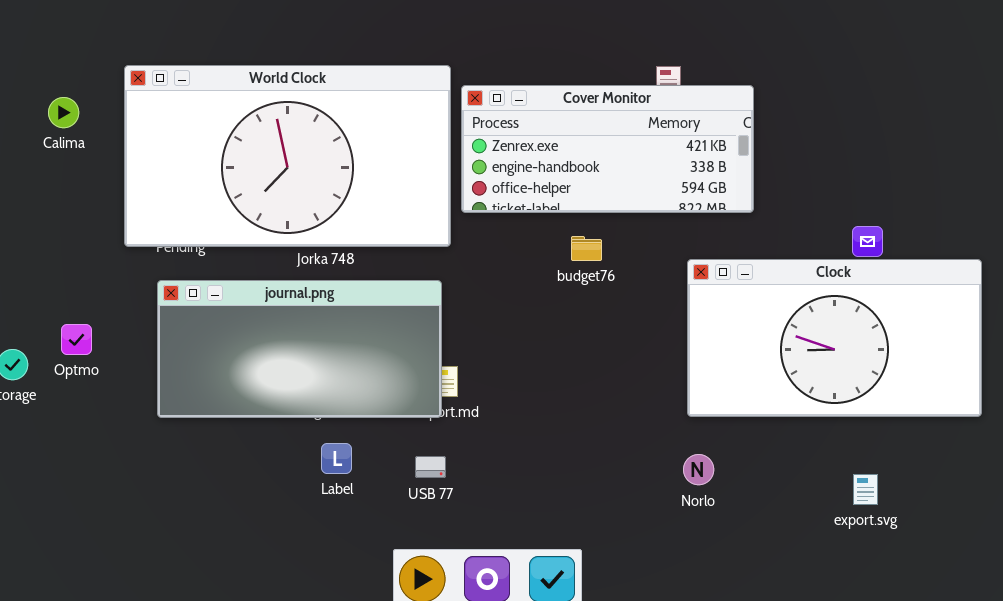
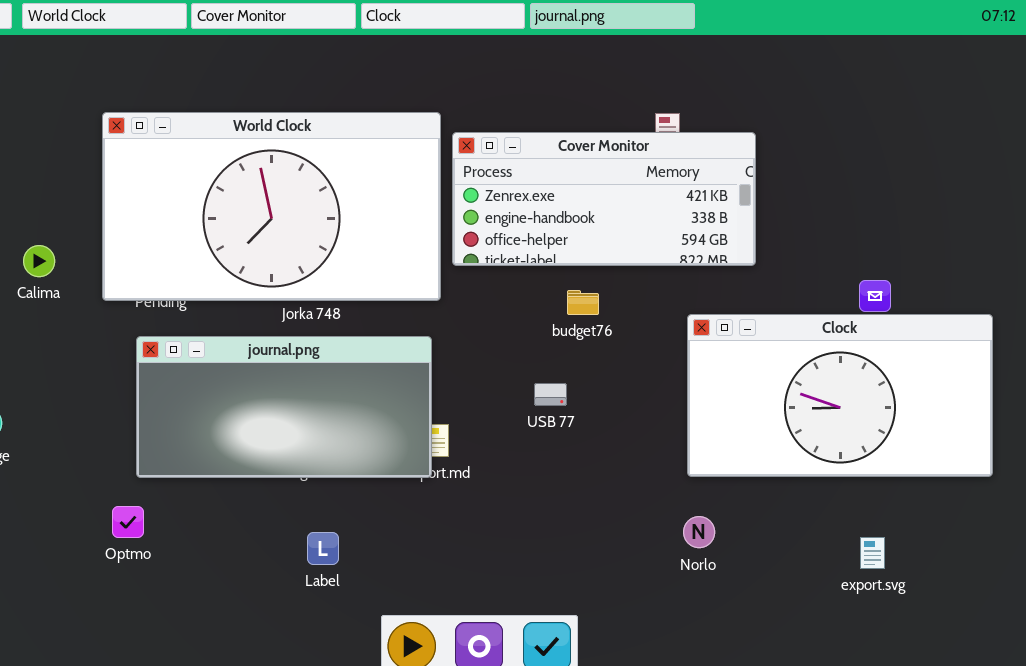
Calima: [48,97,79,128] -> [23,245,55,277], moved
Optmo: [61,324,92,355] -> [112,506,144,538], moved
Label: [321,443,352,474] -> [307,532,339,565], moved
USB 77: [415,456,446,478] -> [534,383,567,406], moved

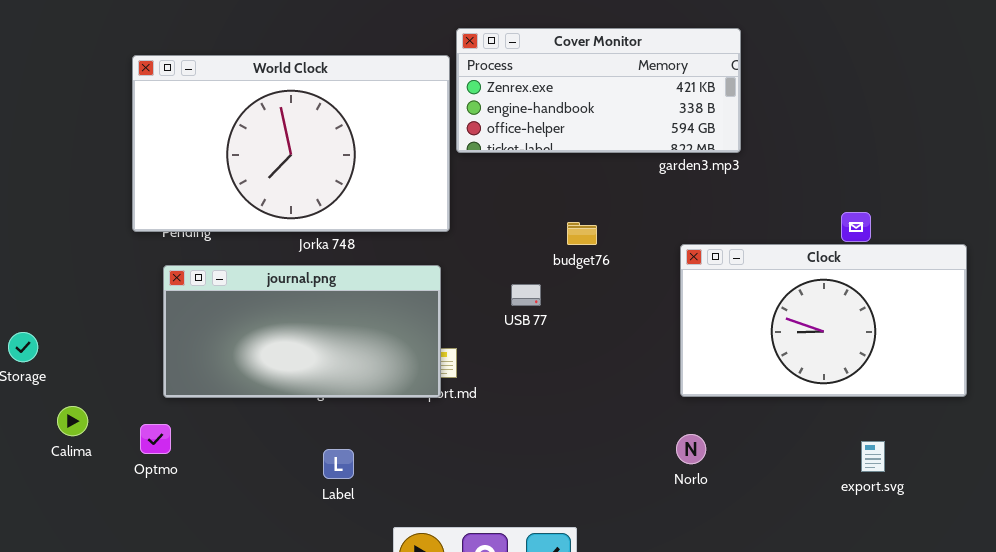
Cover Monitor: [452,132,756,266] -> [456,28,741,153], moved
Calima: [23,245,55,277] -> [57,406,88,436], moved
USB 77: [534,383,567,406] -> [511,284,541,306], moved
export.svg: [860,537,885,569] -> [861,441,885,472], moved

